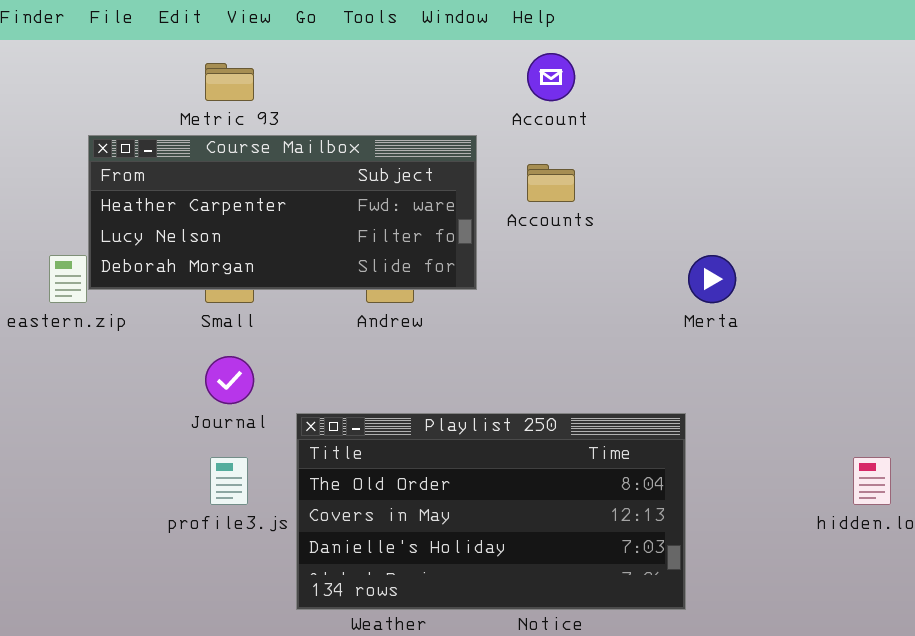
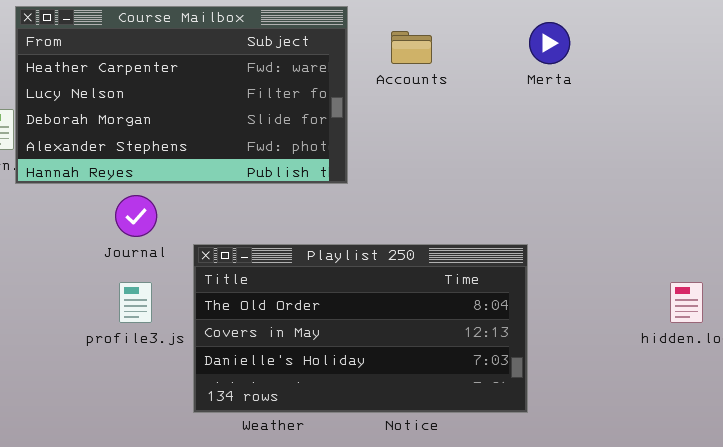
Course Mailbox: [88,135,477,290] -> [15,6,348,184], resized
Merta: [688,255,736,303] -> [529,22,570,64], moved

